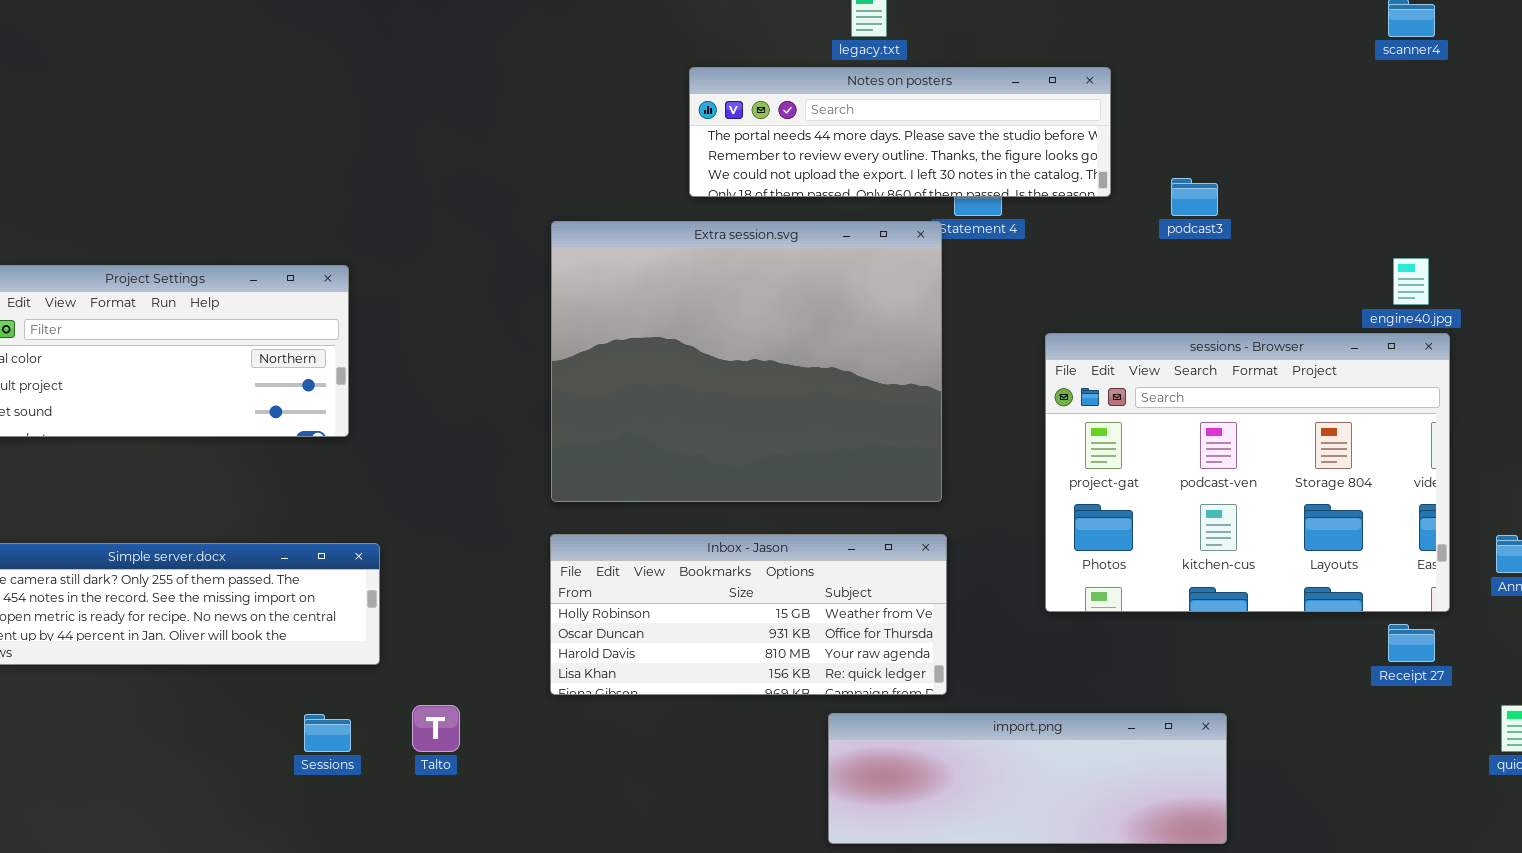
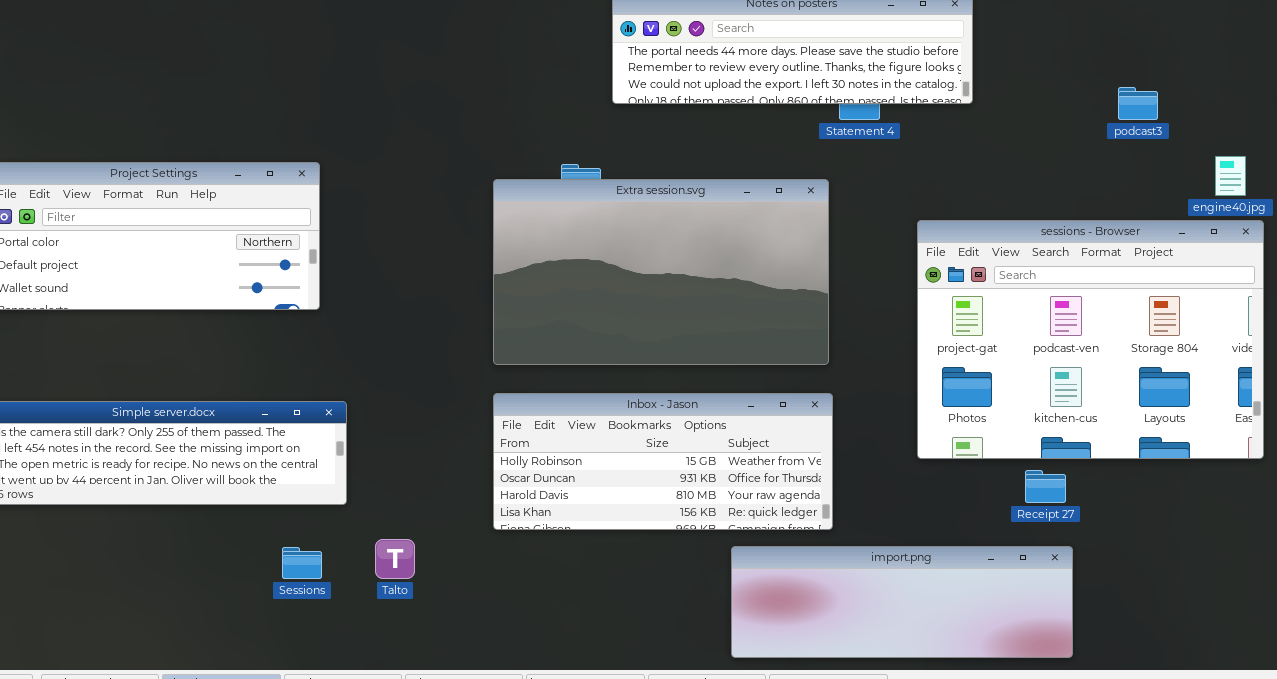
podcast3: [1171,178,1218,216] -> [1118,87,1158,120], moved
Extra session.svg: [551,221,942,502] -> [493,179,829,365], resized
Receipt 27: [1388,624,1435,662] -> [1025,470,1066,503], moved

